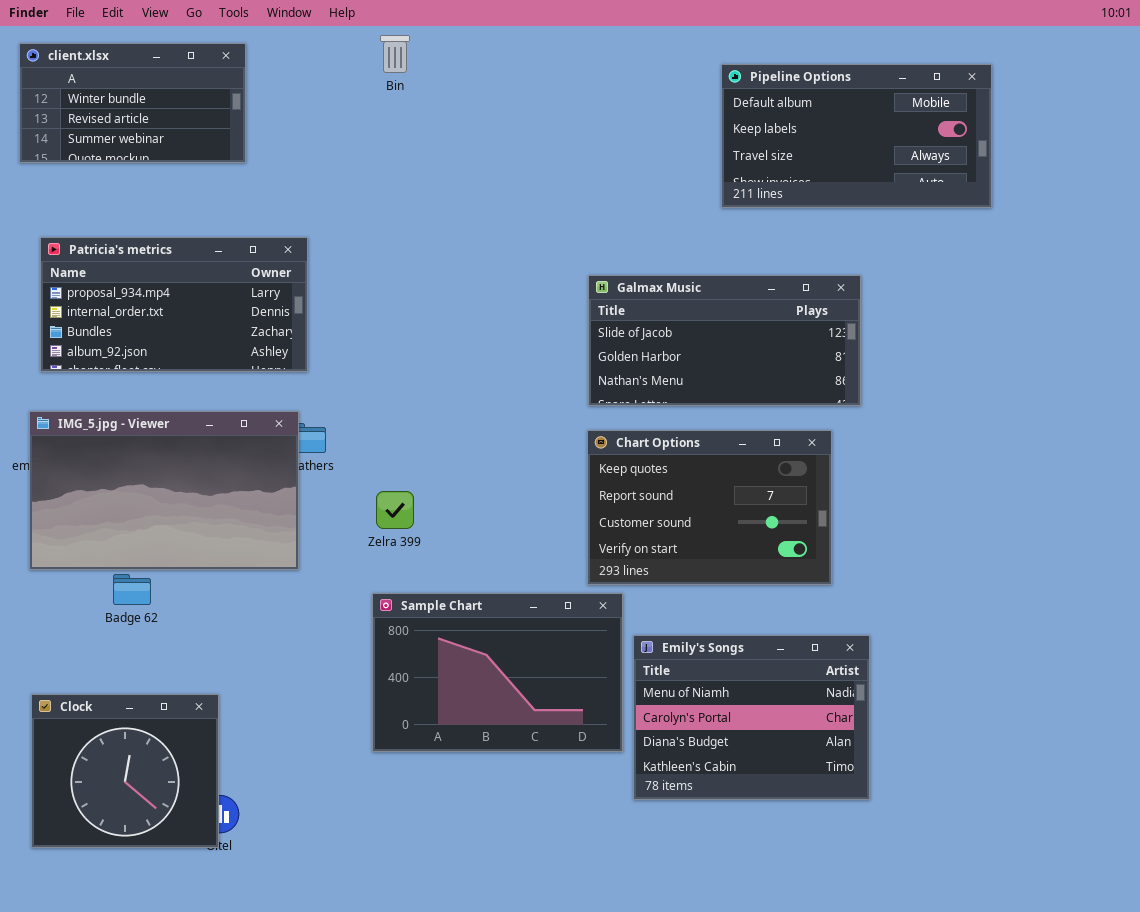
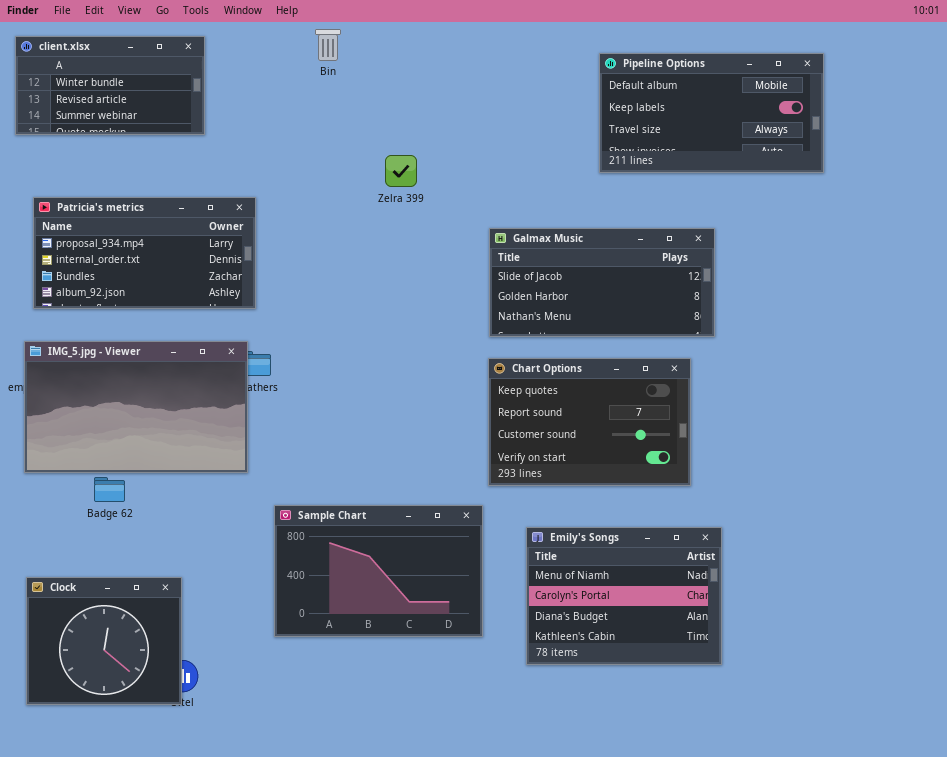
Zelra 399: [376,491,414,529] -> [385,155,417,187], moved
Sample Chart: [372,593,623,752] -> [274,505,483,637], moved

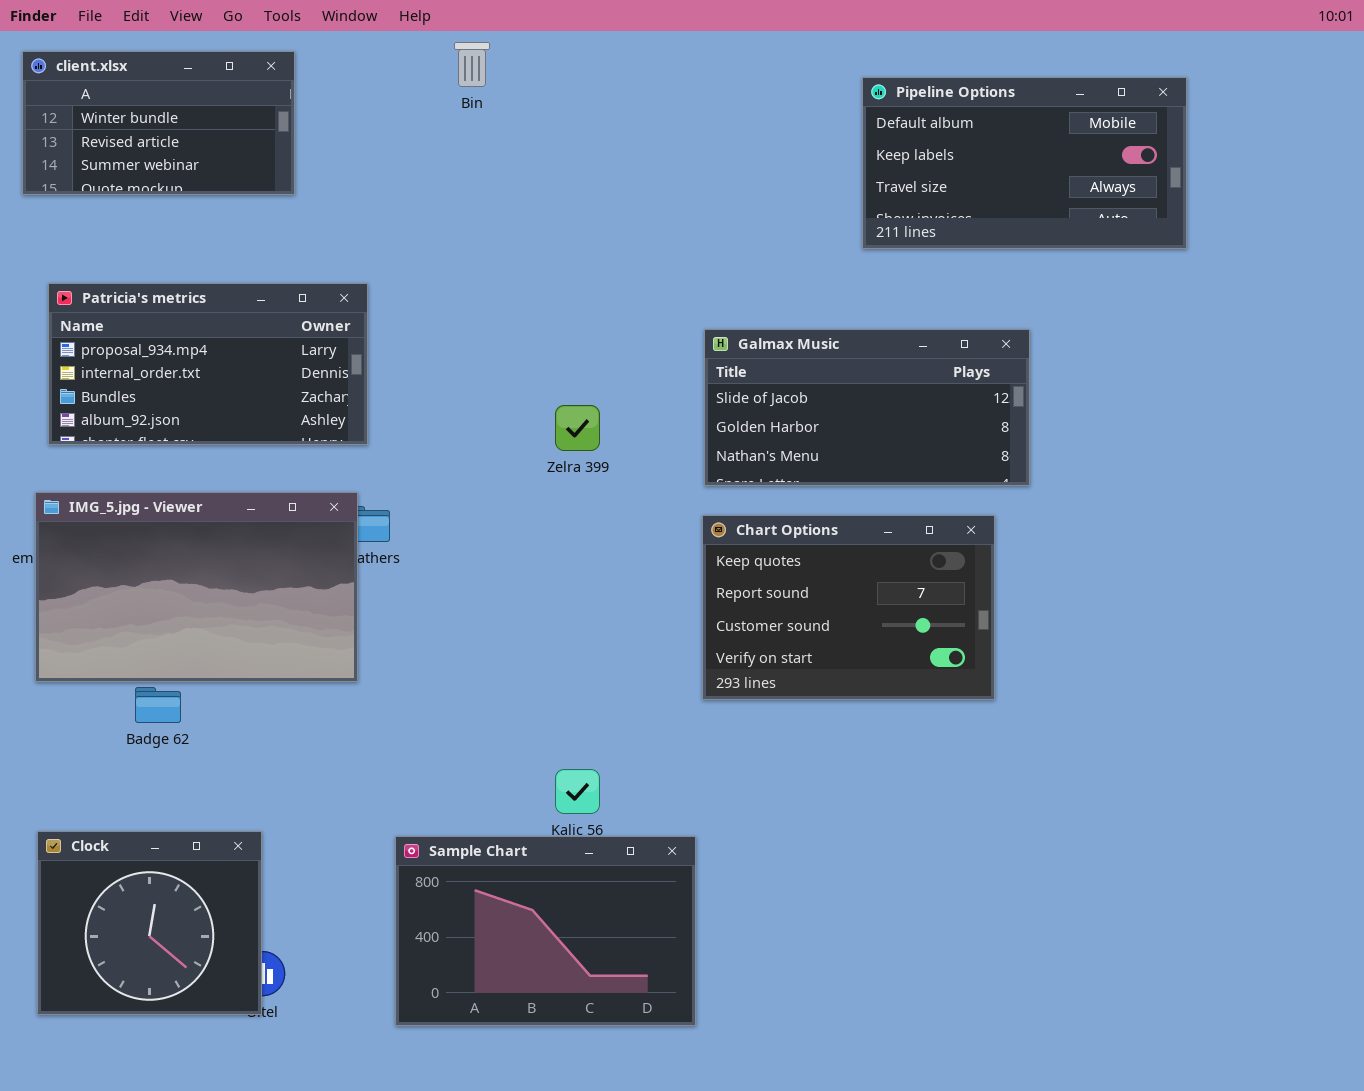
Zelra 399: [385,155,417,187] -> [555,405,600,451], moved
Sample Chart: [274,505,483,637] -> [395,836,696,1026], moved
Emily's Songs: [526,527,722,665] -> none, closed

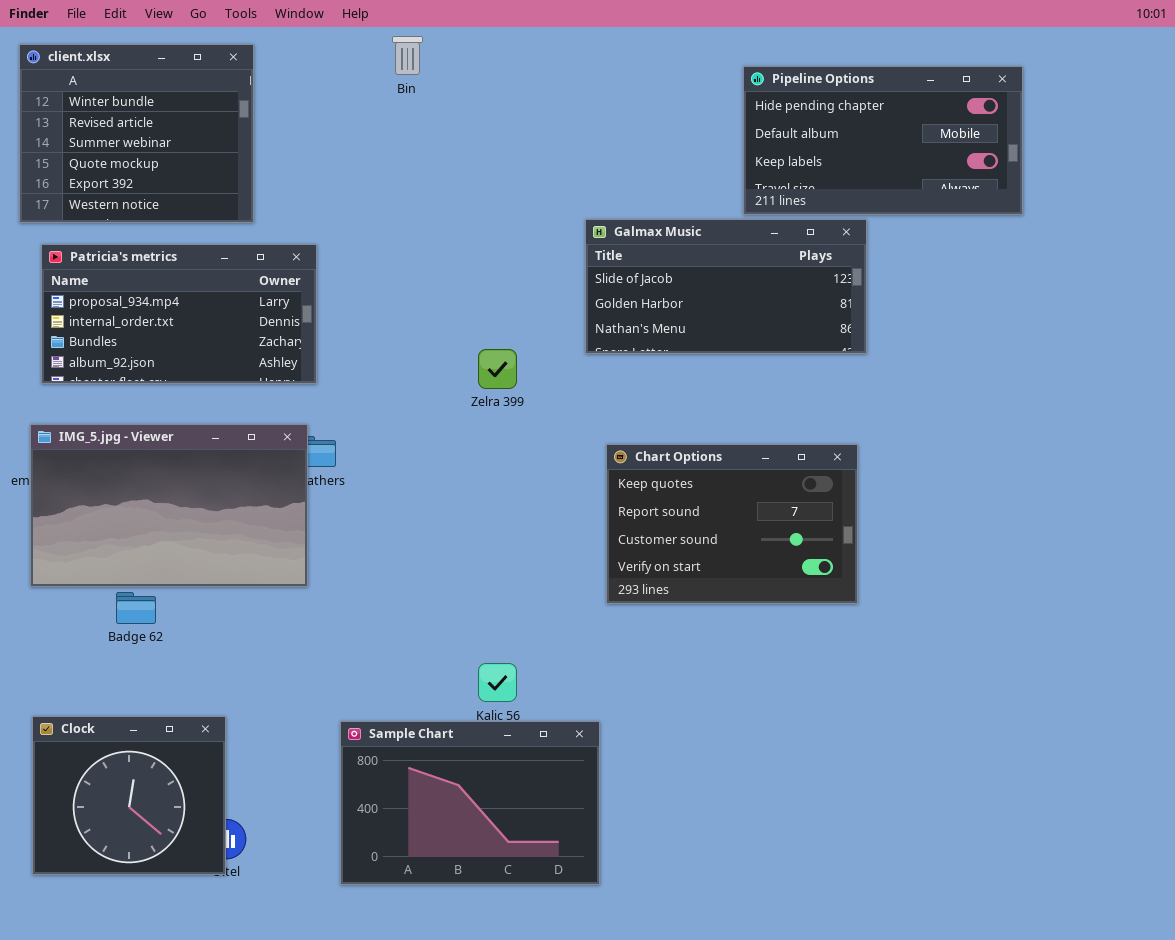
client.xlsx: [22,51,295,195] -> [19,44,254,223], resized
Pipeline Options: [862,77,1187,249] -> [743,66,1023,215], scrolled up 1 row
Galmax Music: [704,329,1030,486] -> [585,219,867,354], moved

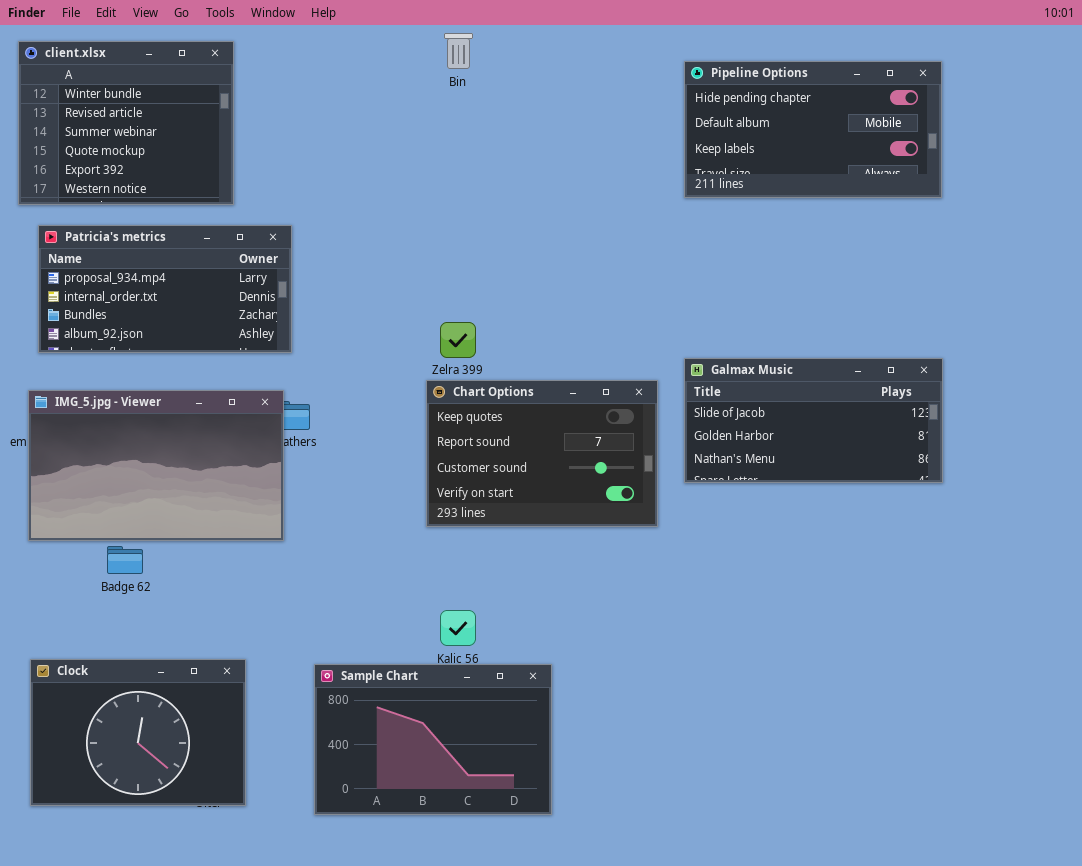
Bin: [392,36,423,75] -> [444,33,473,69], moved
Galmax Music: [585,219,867,354] -> [684,358,943,483], moved
Chart Options: [606,444,858,604] -> [426,380,658,527], moved
Clock: [32,716,226,875] -> [30,659,246,806], resized

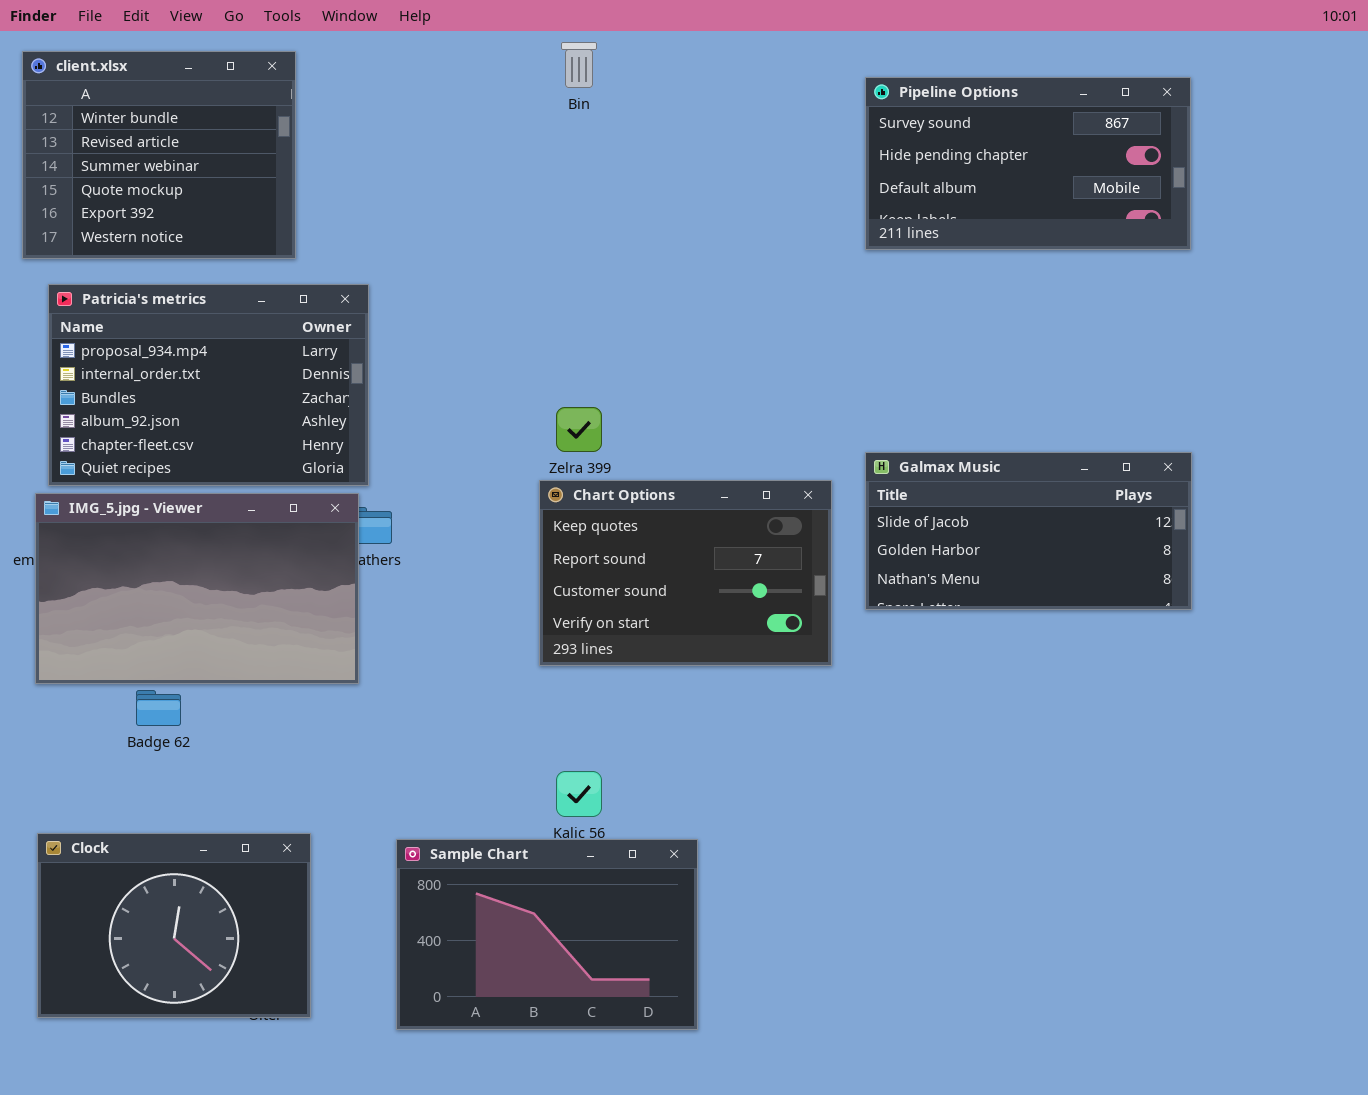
Pipeline Options: [684,61,942,198] -> [865,77,1191,250], scrolled up 1 row
Patricia's metrics: [38,225,292,353] -> [48,284,369,486], resized

